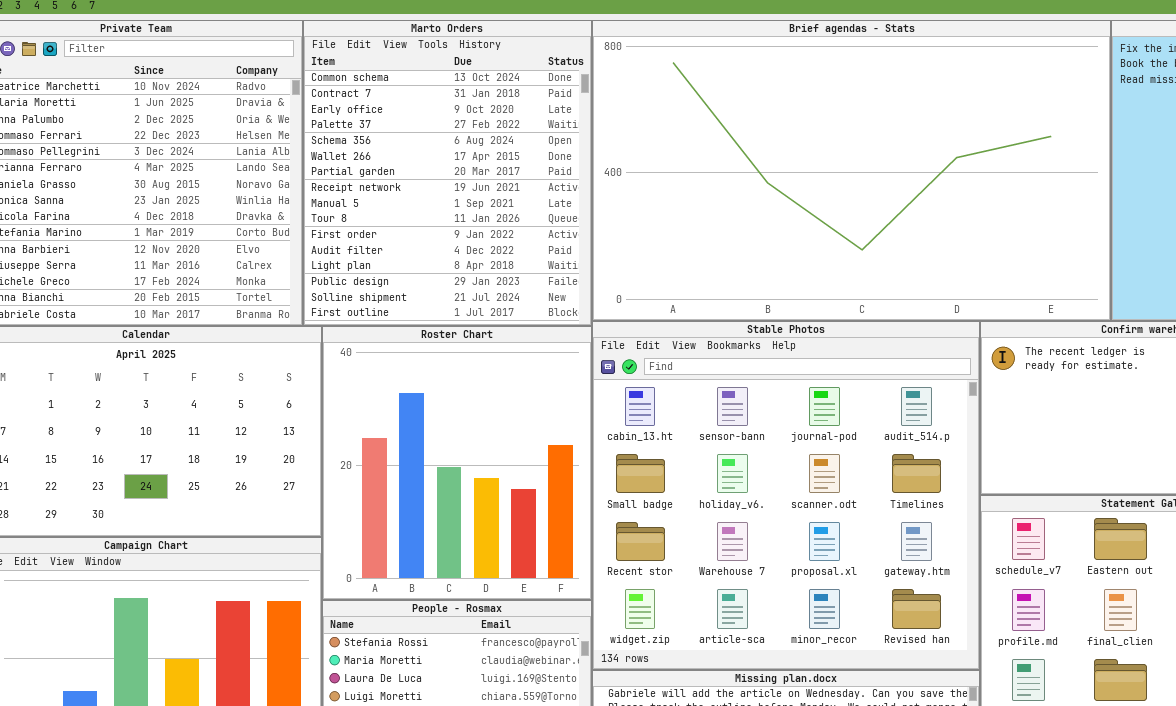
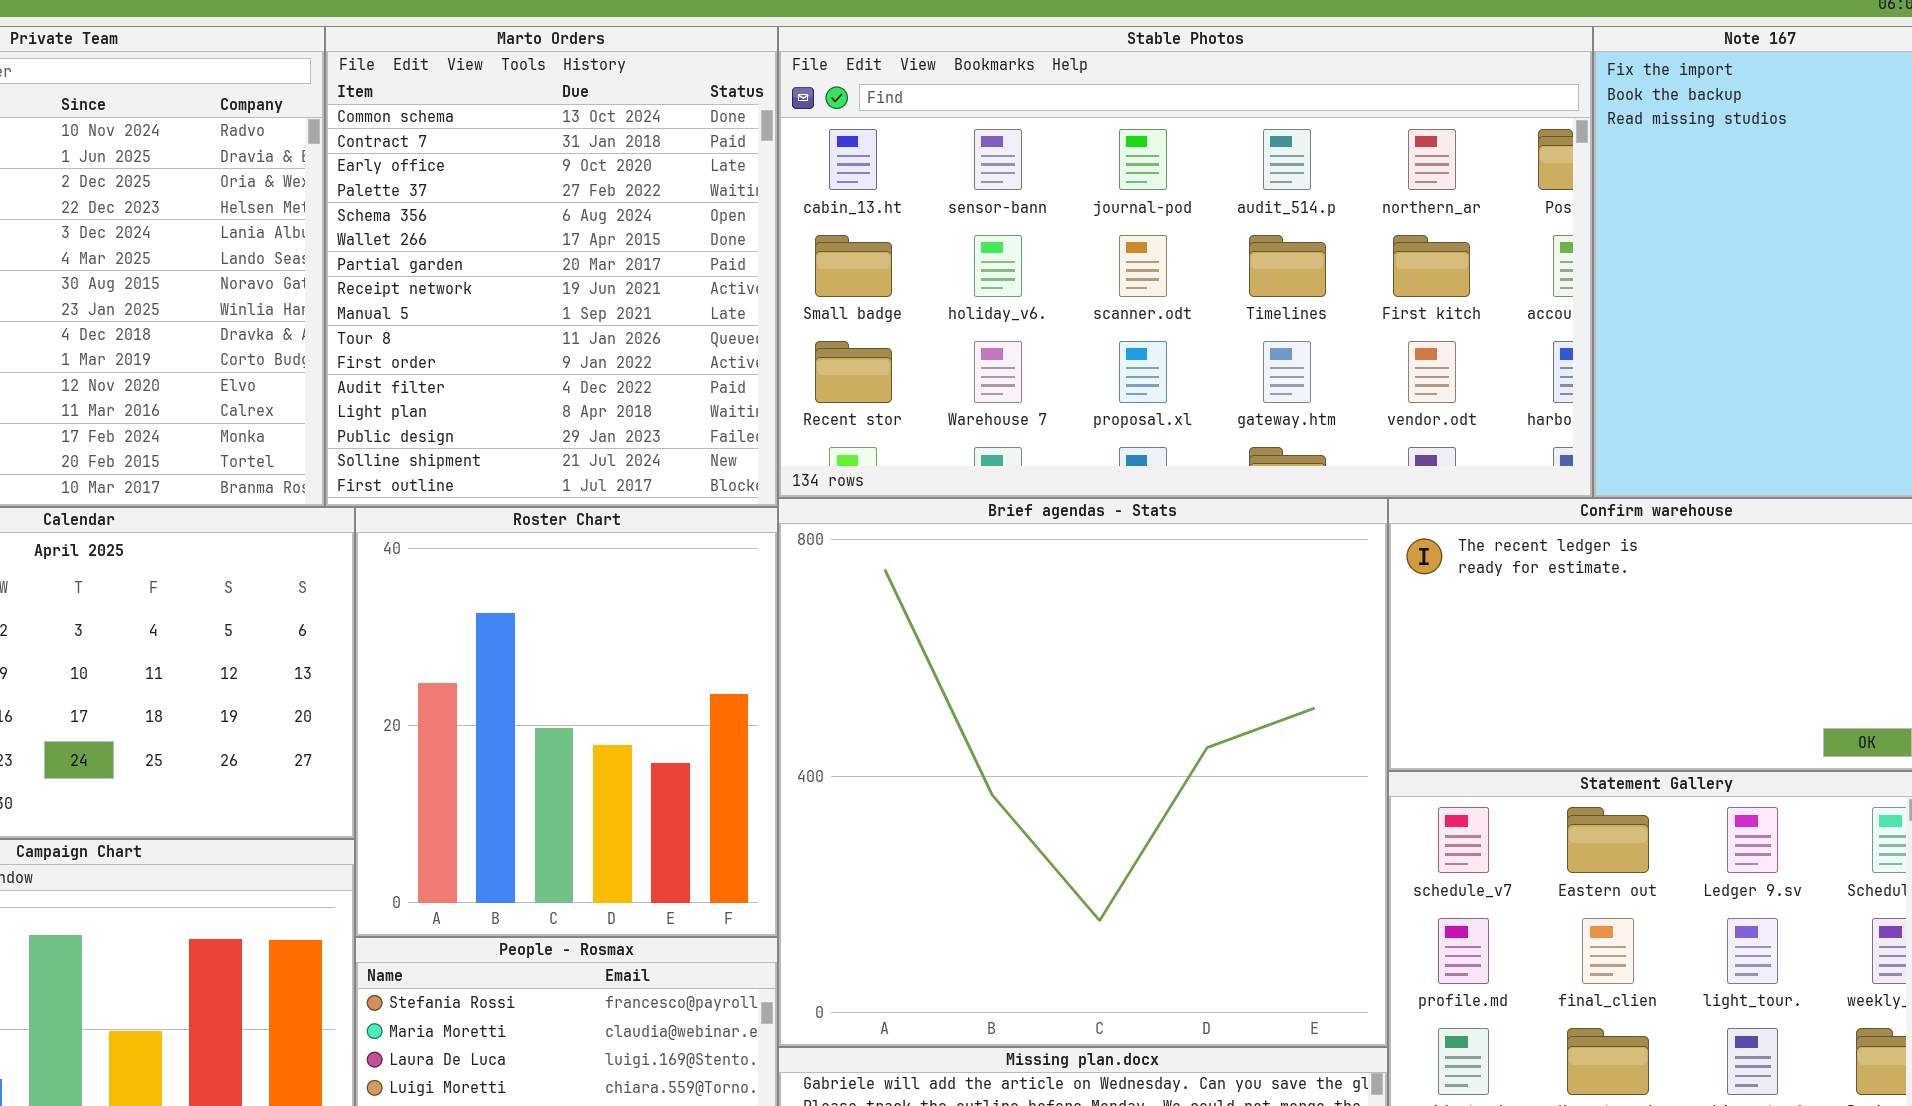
Brief agendas - Stats: [592,20,1111,321] -> [778,498,1388,1047], moved, resized
Stable Photos: [592,321,980,670] -> [778,26,1593,498], moved, resized

